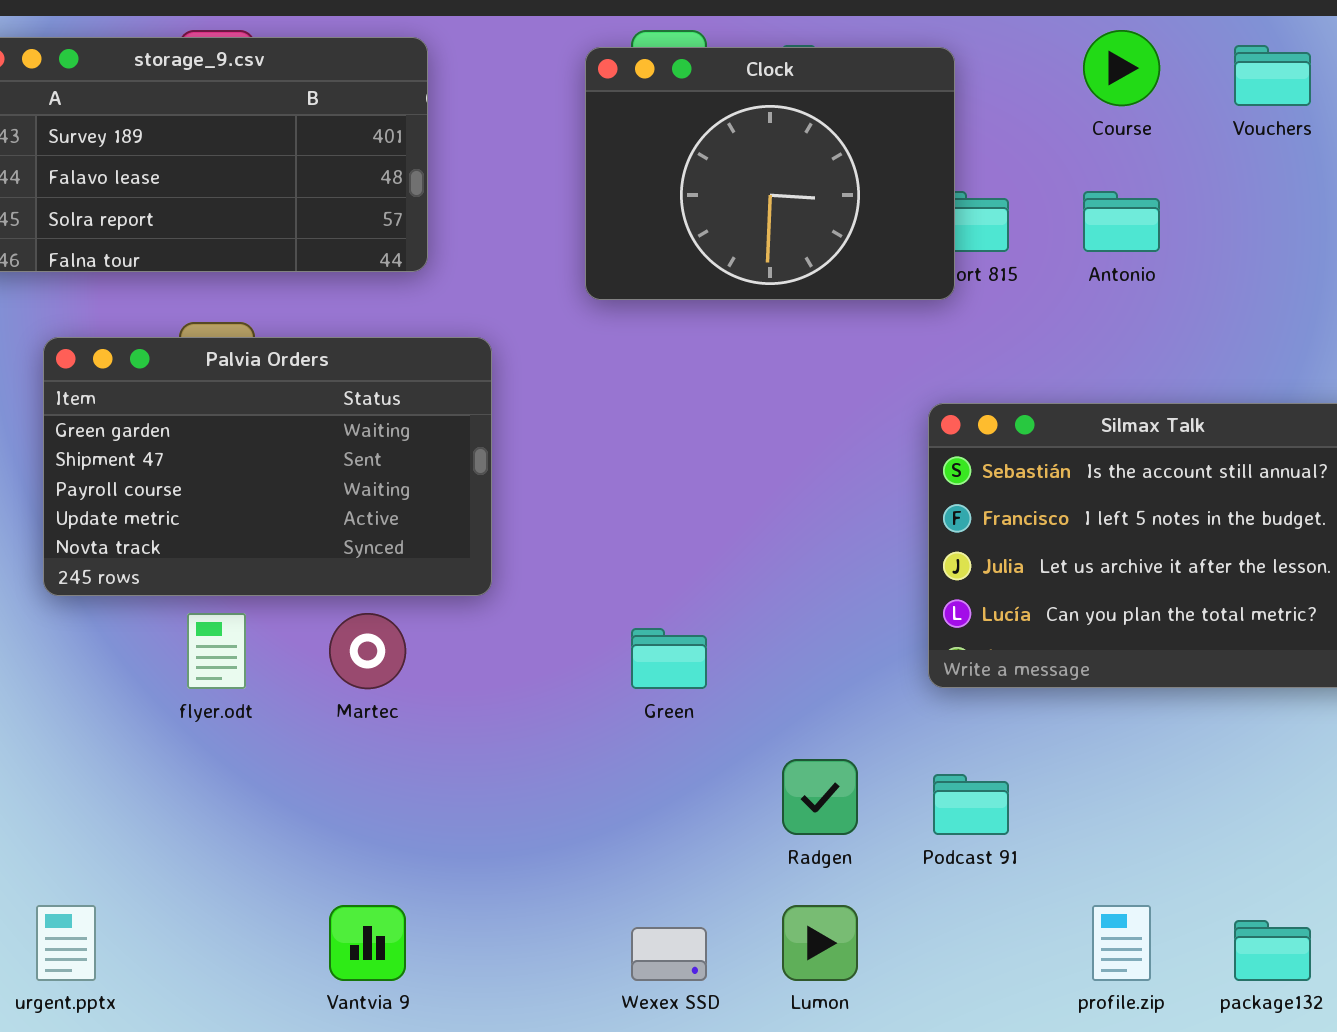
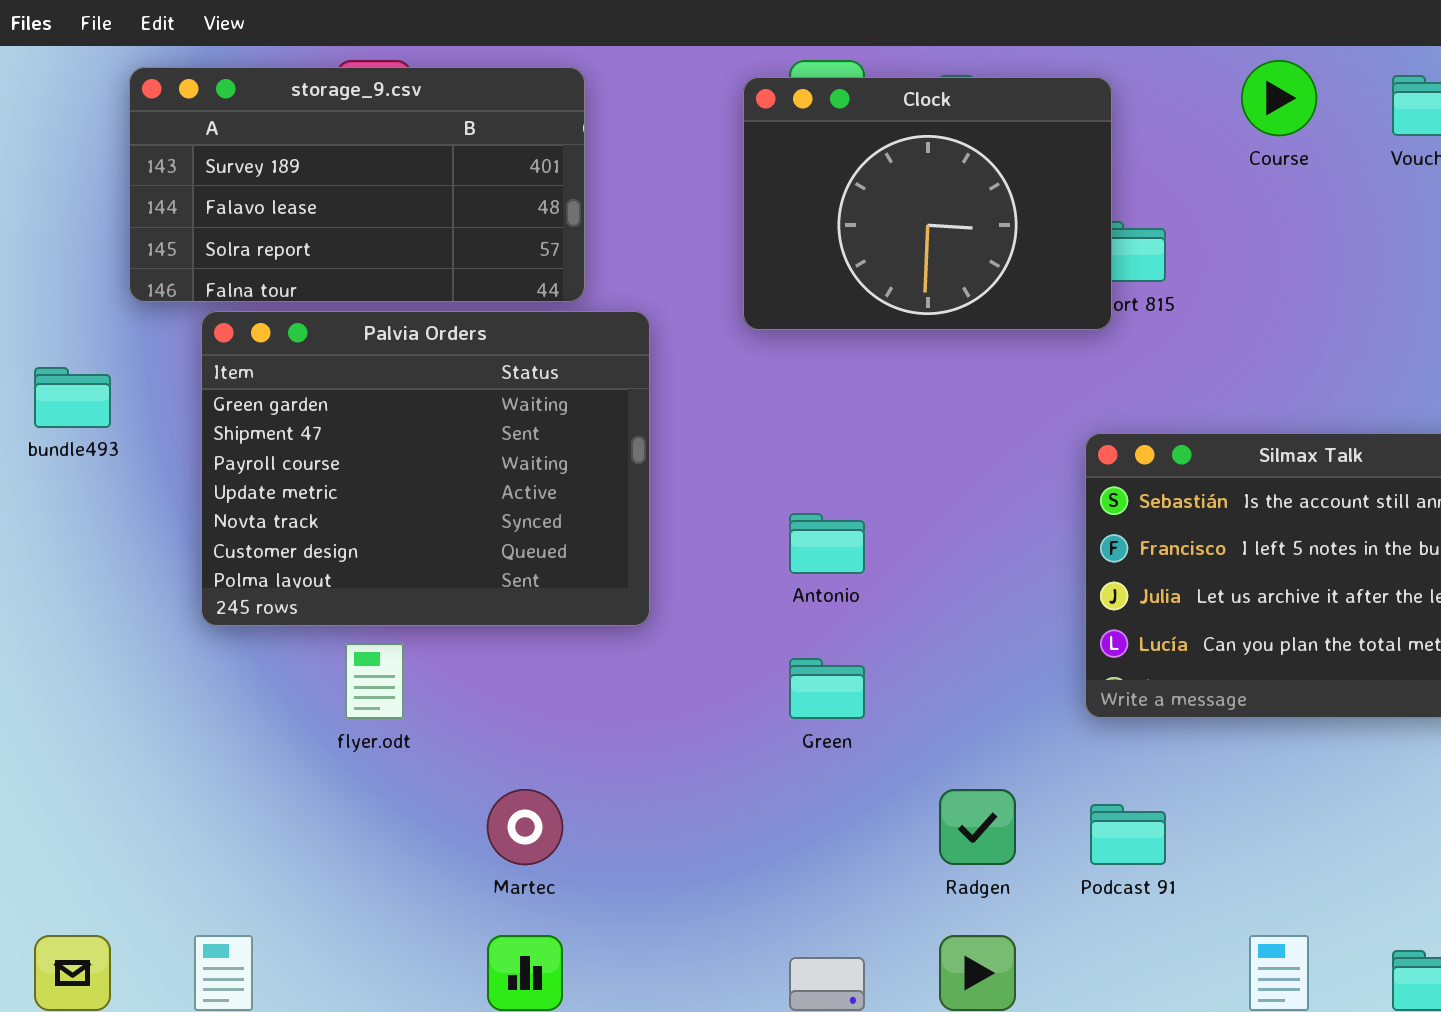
Antonio: [1083,191,1160,252] -> [789,513,865,574], moved
Palvia Orders: [43,337,492,596] -> [201,311,650,626], resized
Martec: [329,613,406,689] -> [487,789,563,865], moved

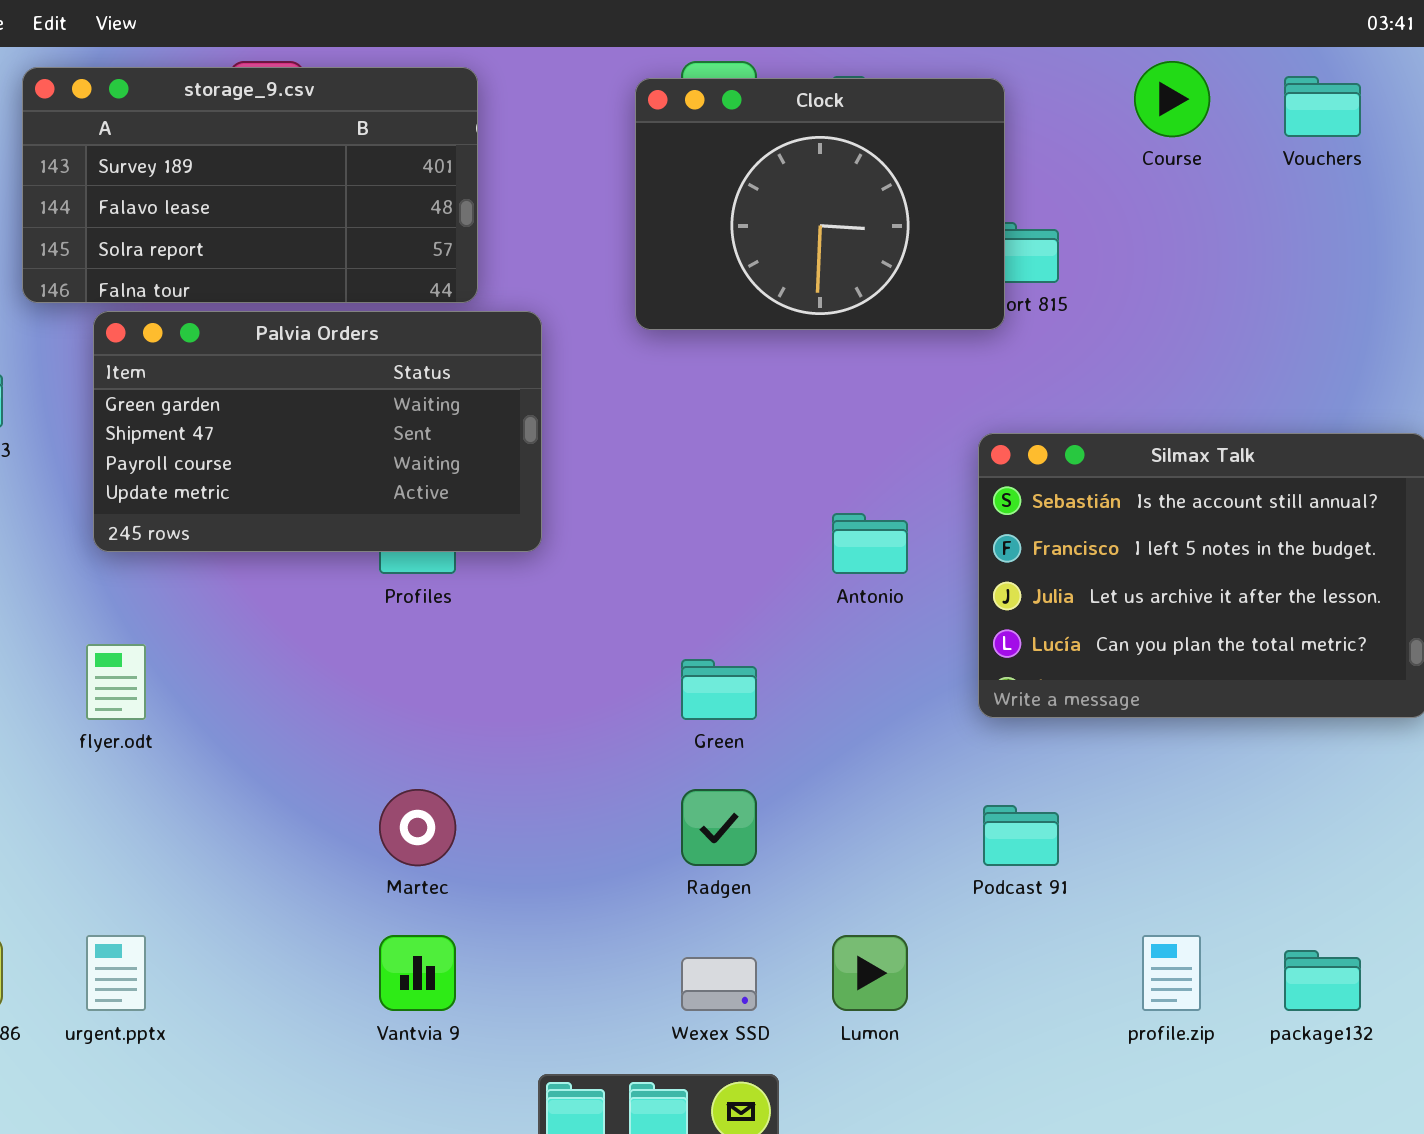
Palvia Orders: [201,311,650,626] -> [93,311,542,552], resized
Antonio: [789,513,865,574] -> [832,513,908,574], moved
flyer.odt: [345,643,404,719] -> [86,644,146,720], moved
Radgen: [939,789,1016,865] -> [681,789,757,866], moved

